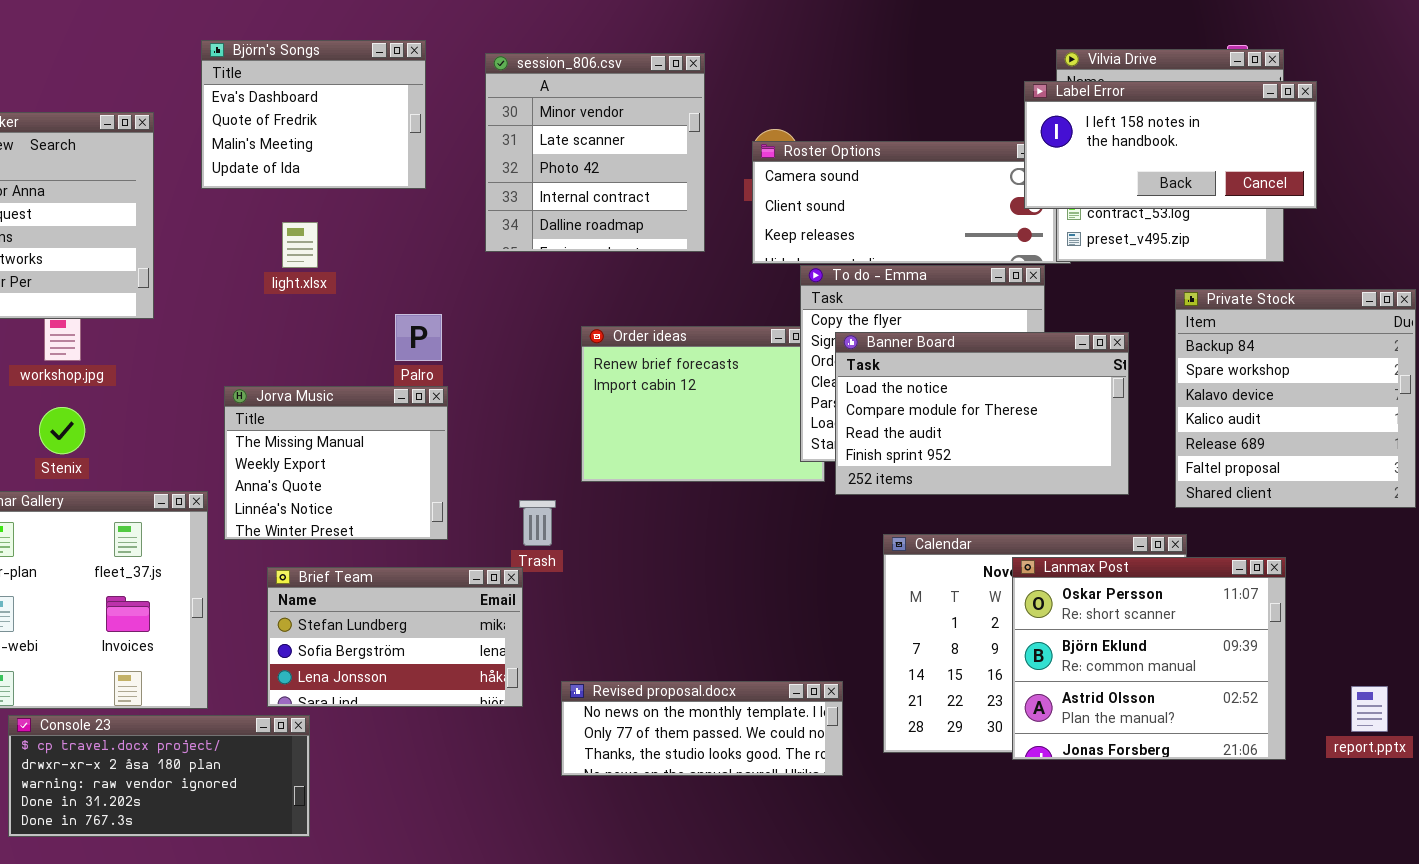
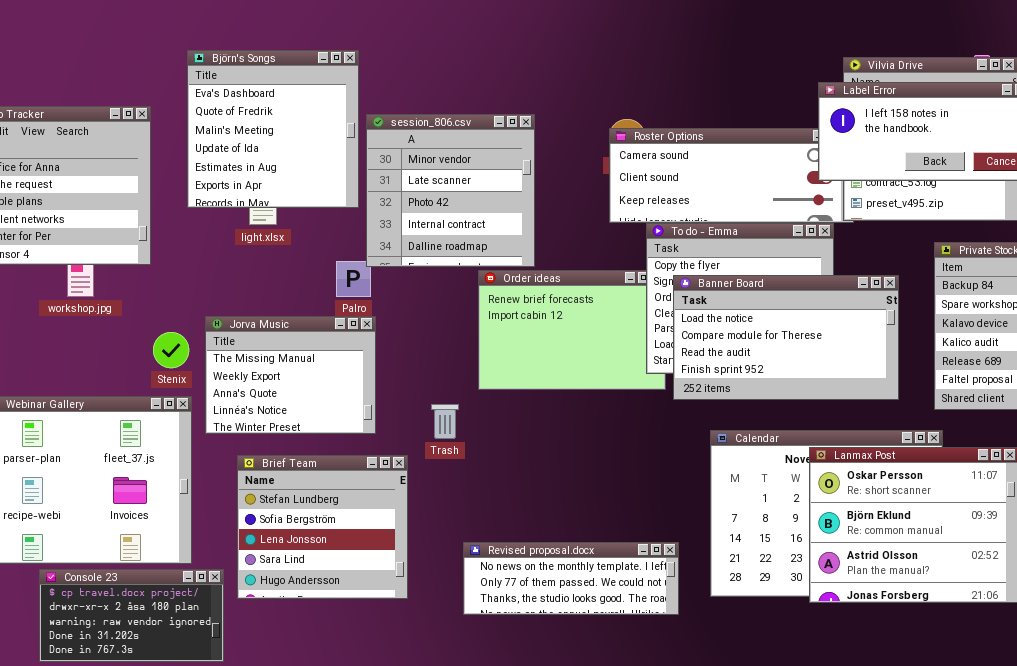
Björn's Songs: [201,40,426,189] -> [187,50,359,208], resized
session_806.csv: [485,53,705,252] -> [366,114,535,267], moved
Stenix: [39,407,85,454] -> [153,332,189,368], moved
Brief Team: [267,567,523,707] -> [237,455,408,599], resized
Console 23: [8,715,310,837] -> [39,569,224,662], resized

